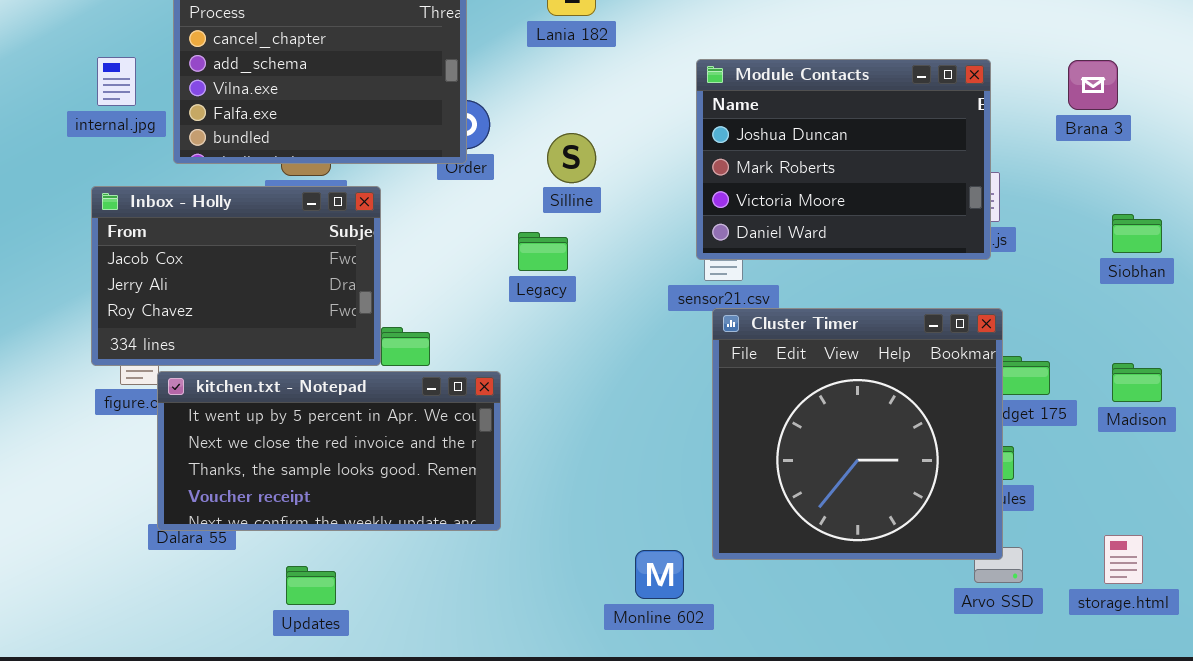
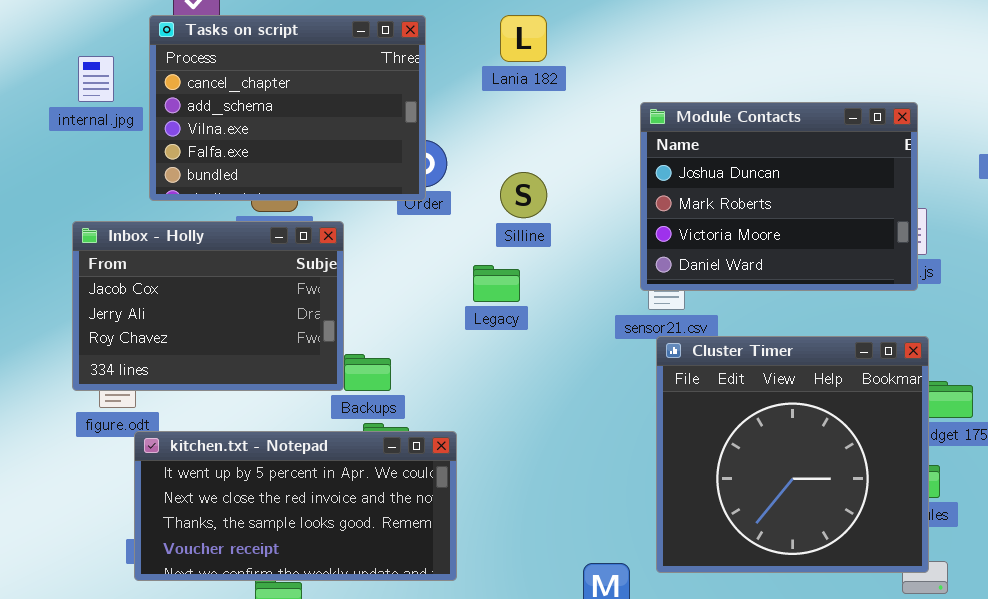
internal.jpg: [97,57,136,106] -> [78,56,114,102], moved
kitchen.txt - Notepad: [157,371,501,531] -> [134,431,457,581], moved

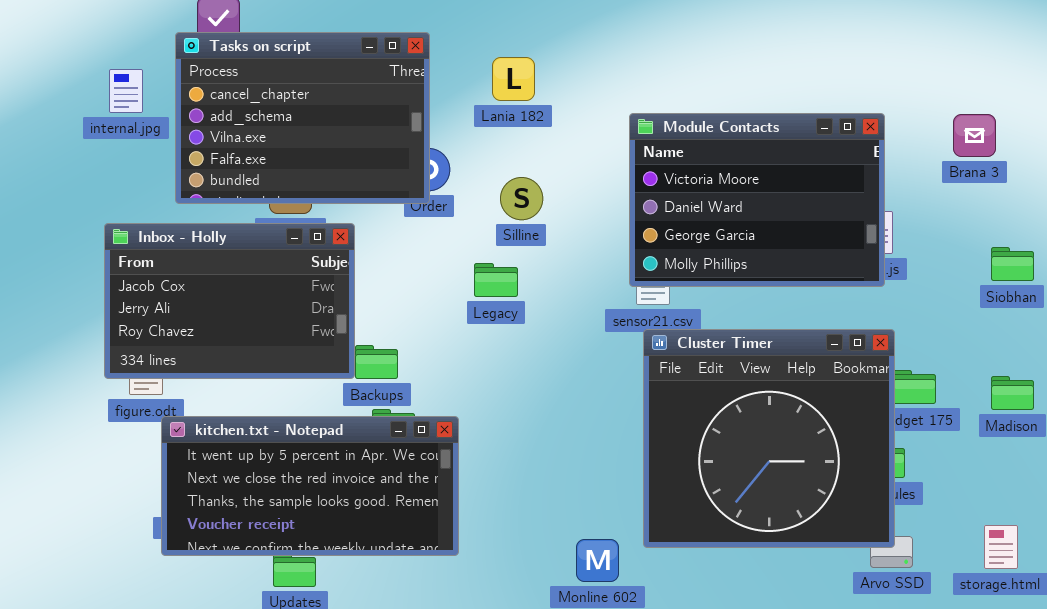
Lania 182: [500,15,547,62] -> [492,57,535,101], moved
Module Contacts: [640,102,918,291] -> [629,113,885,287], scrolled down 2 rows

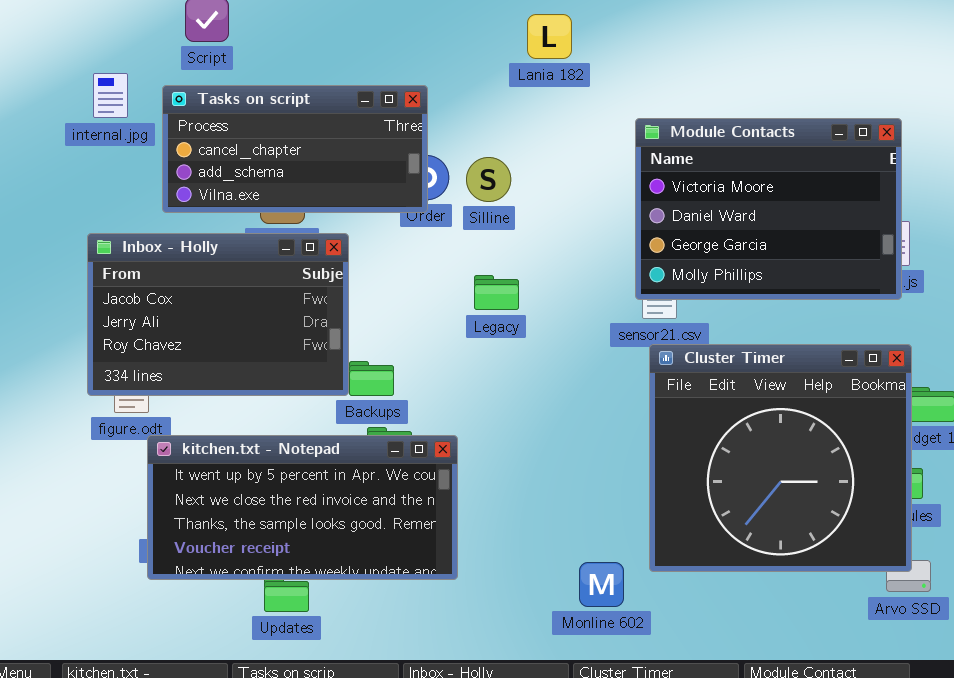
Tasks on script: [175,32,430,204] -> [162,85,428,213], resized
Lania 182: [492,57,535,101] -> [527,14,572,59], moved
Silline: [500,177,543,220] -> [466,157,511,202], moved

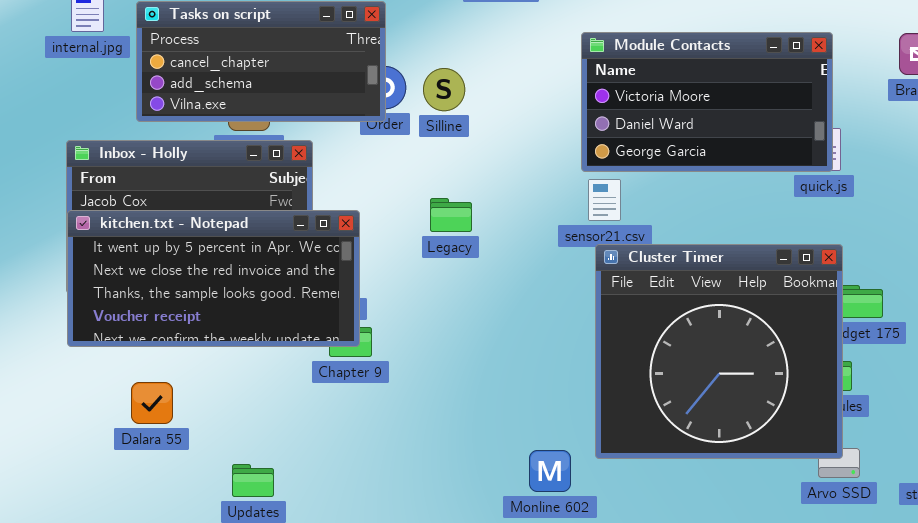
Module Contacts: [635,118,902,300] -> [581,32,833,172], resized
Legacy: [474,275,519,310] -> [430,198,472,232], moved
kitchen.txt - Notepad: [147,435,458,580] -> [67,210,360,347], moved

